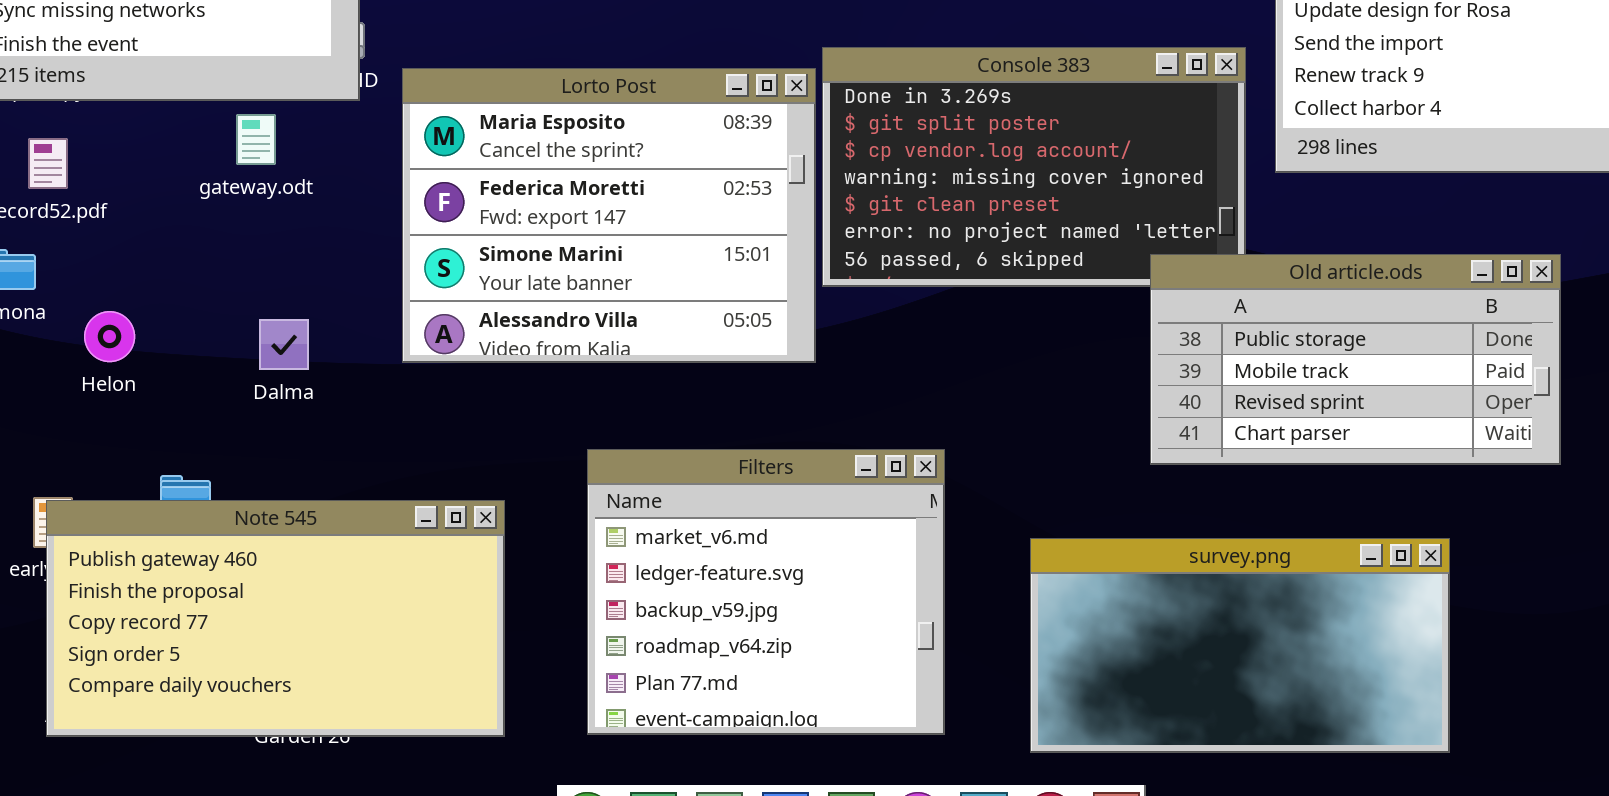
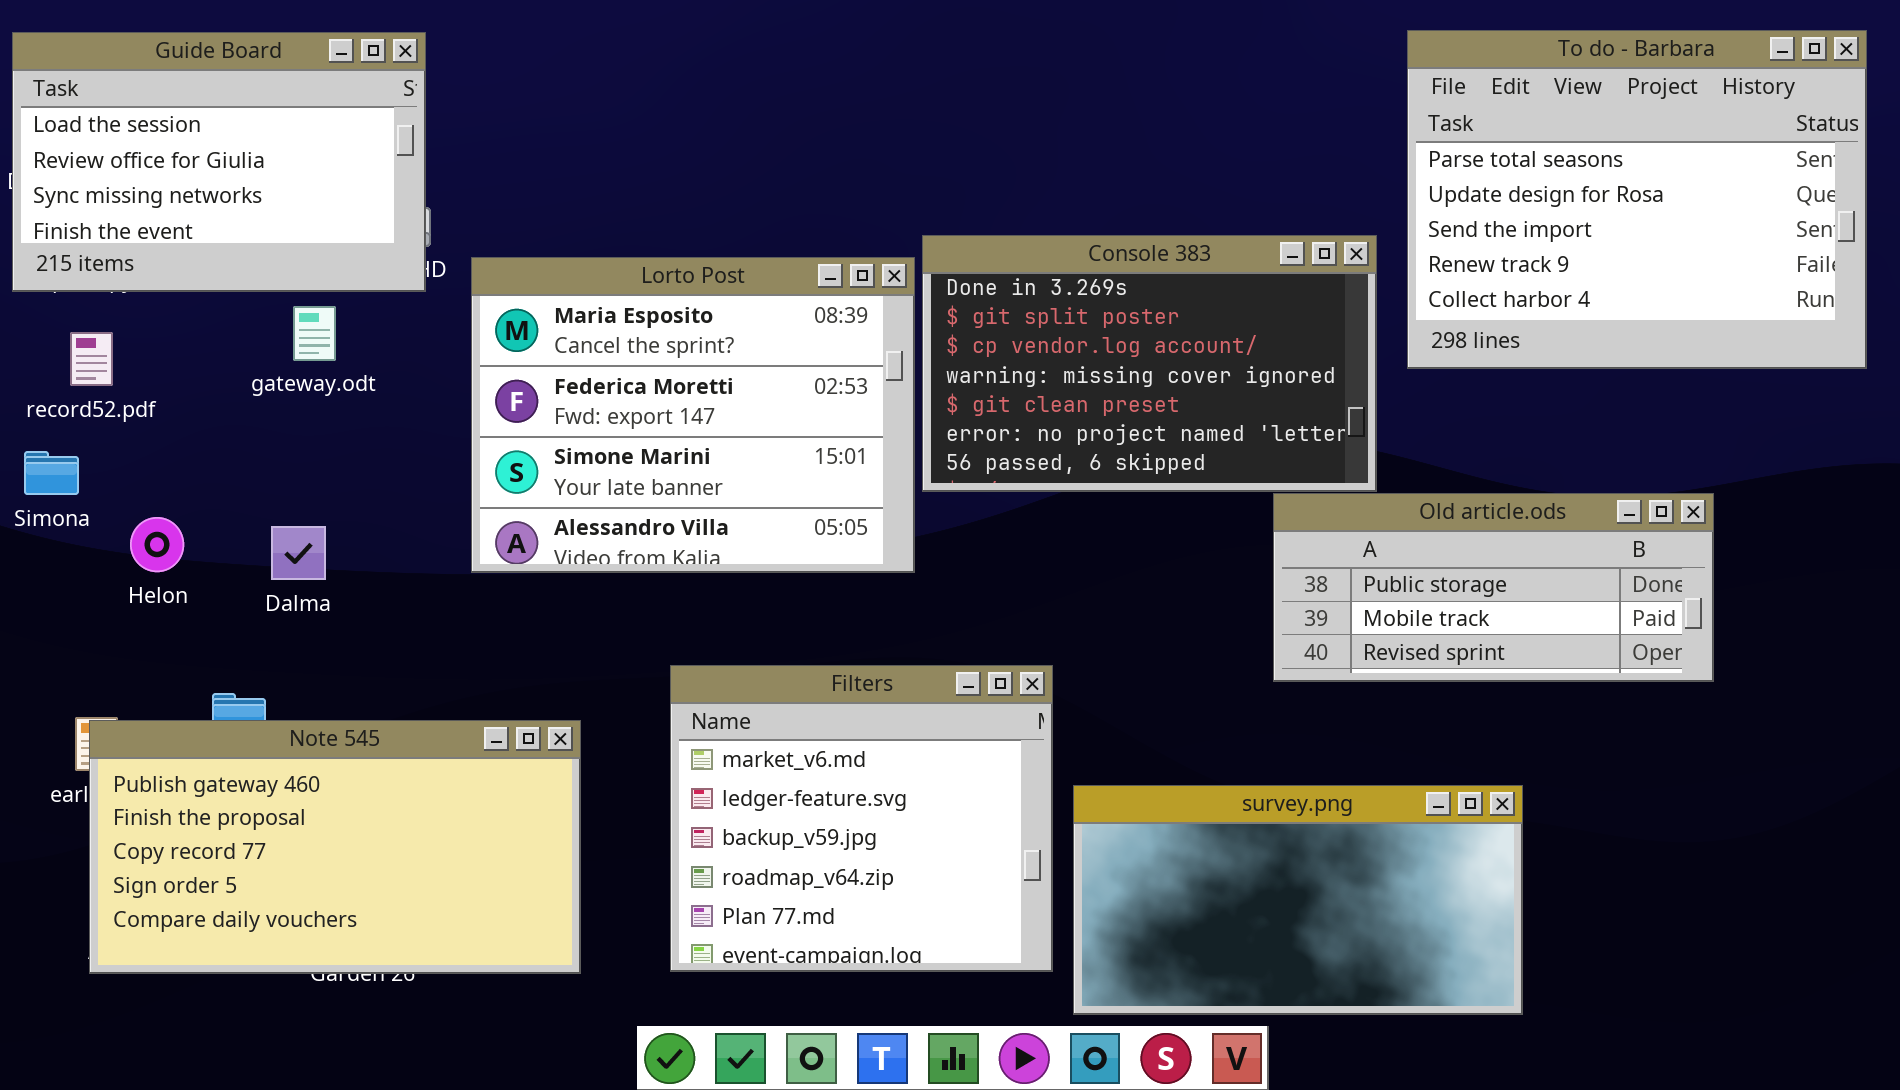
Old article.ods: [1150,254,1561,465] -> [1273,493,1714,682], resized
Dalma: [259,319,309,370] -> [271,526,326,580], moved
survey.png: [1030,538,1450,753] -> [1073,785,1523,1015], moved

